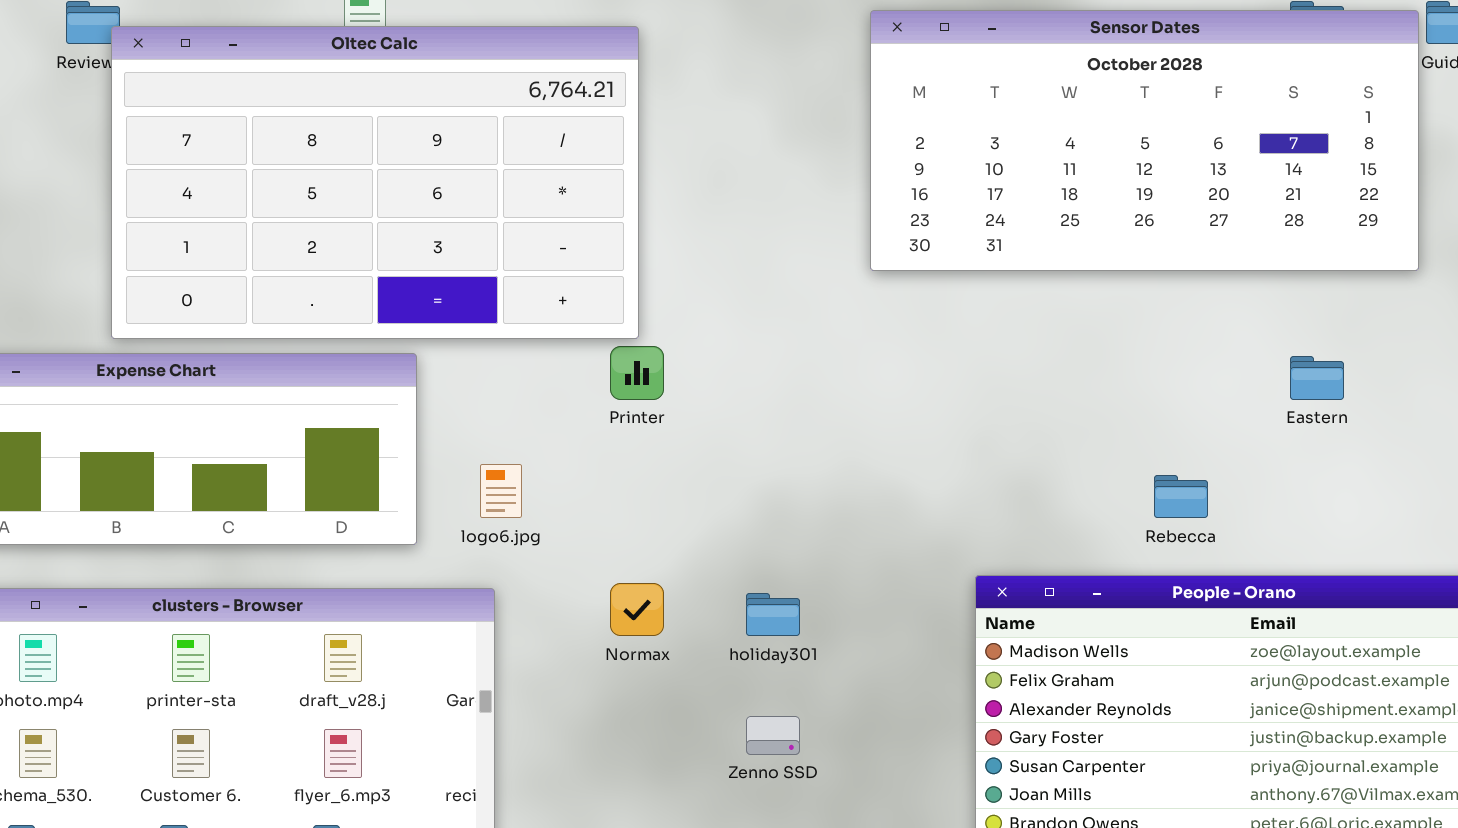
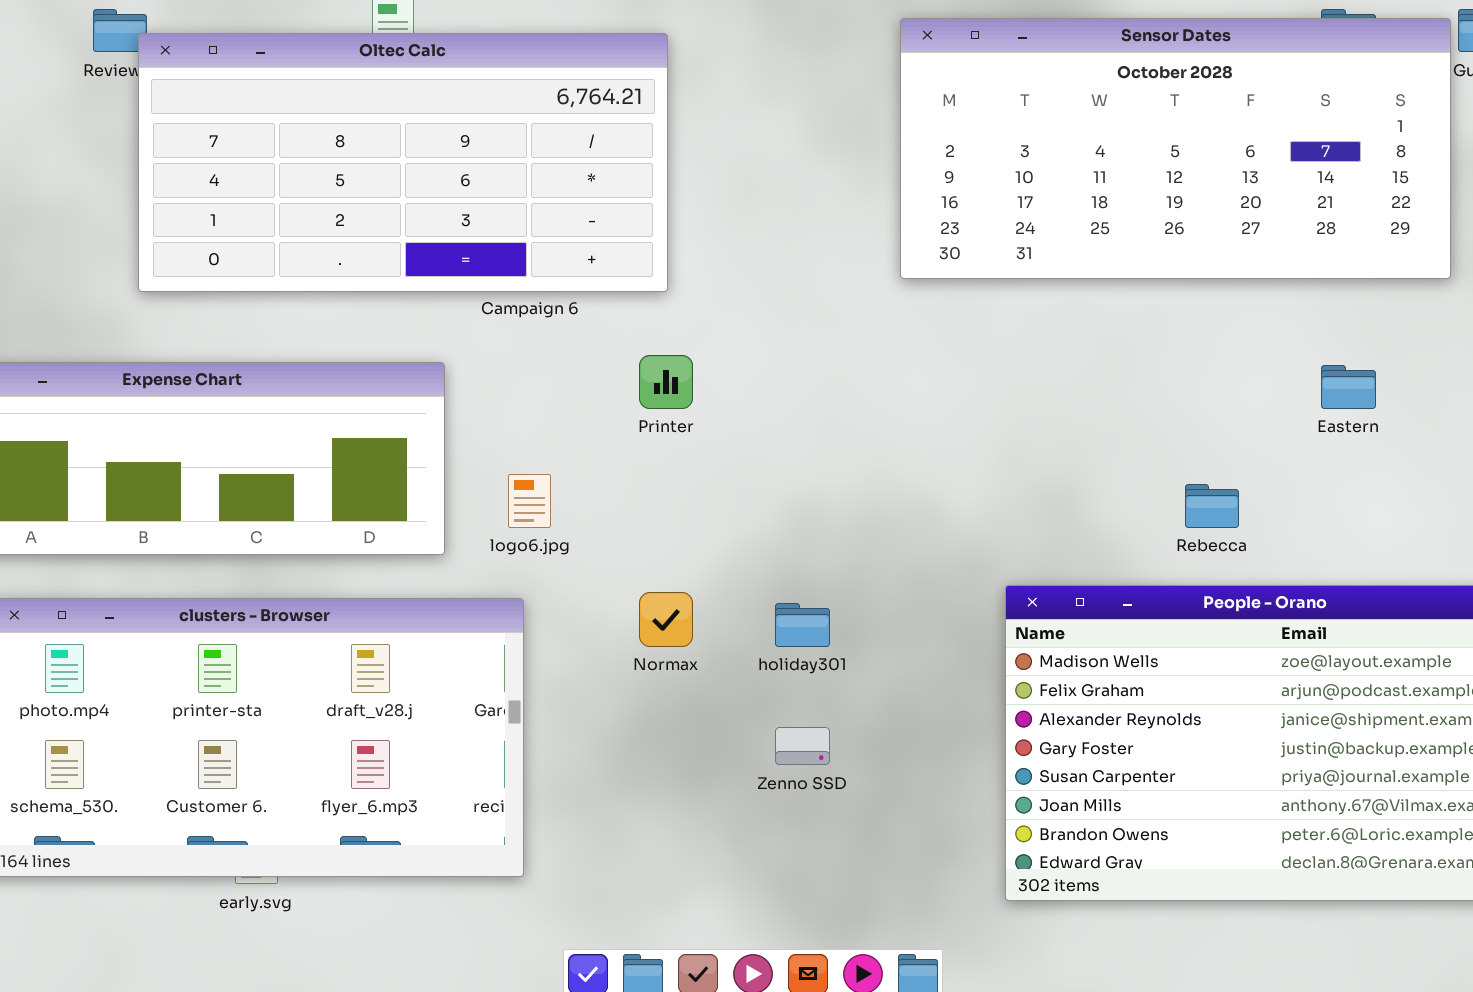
Oltec Calc: [111,26,639,339] -> [138,33,668,292], resized

